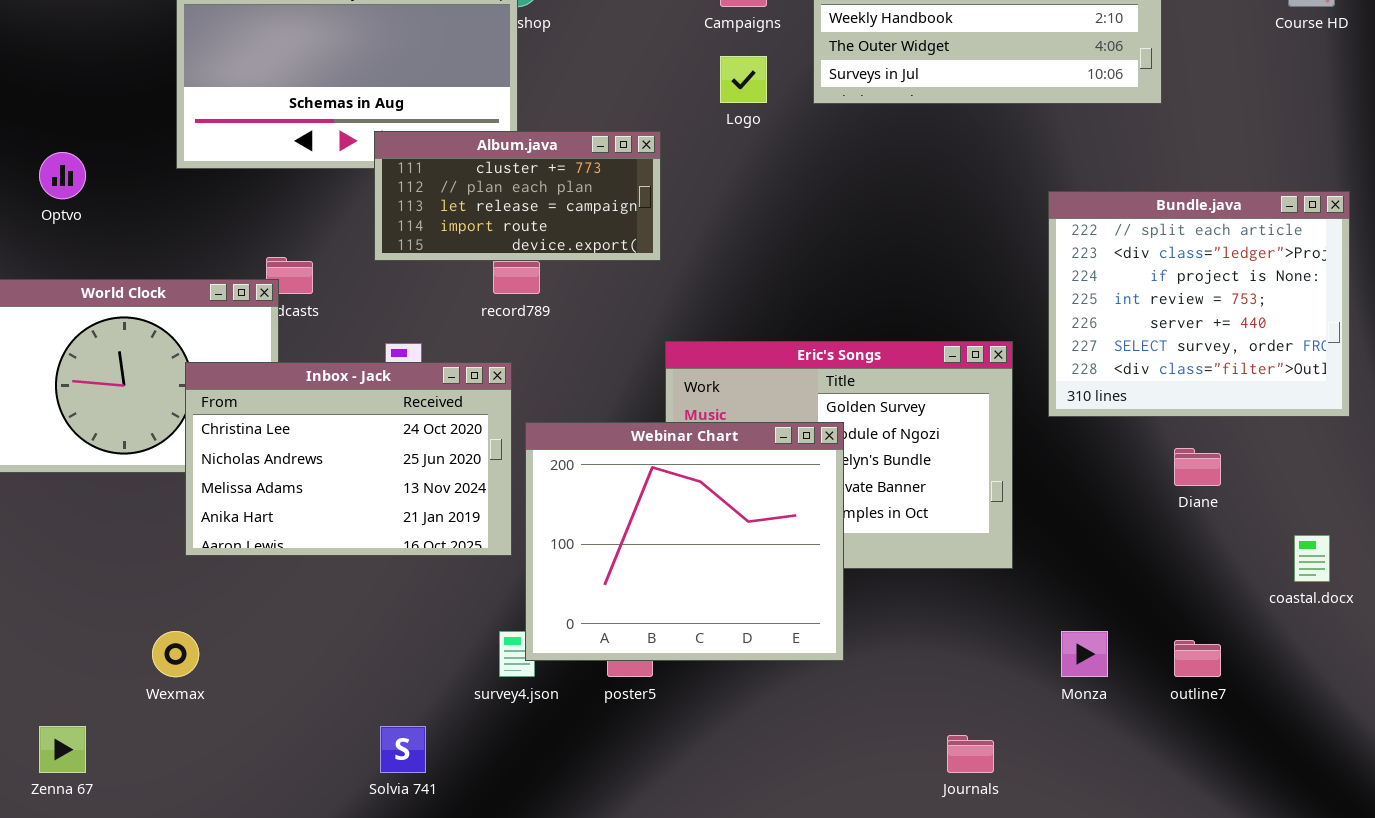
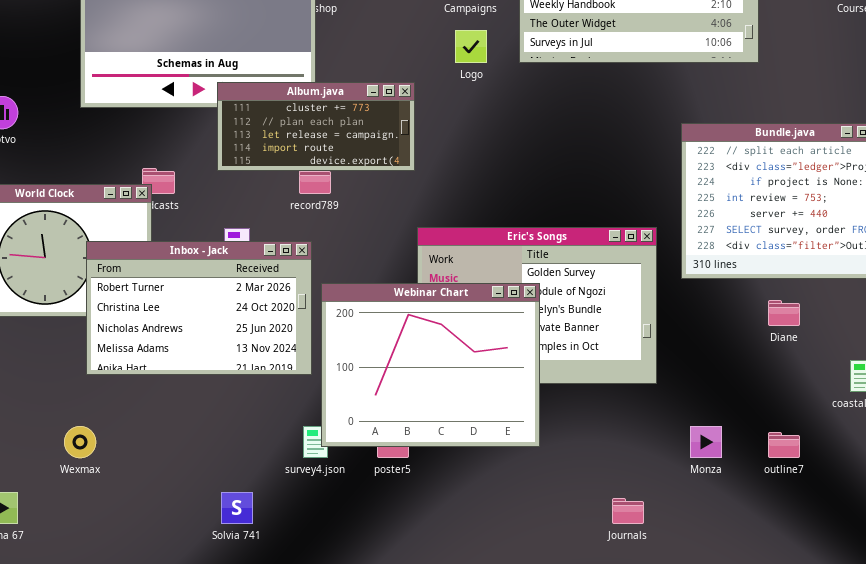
Inbox - Jack: [185,362,512,556] -> [86,241,312,375], scrolled up 1 row

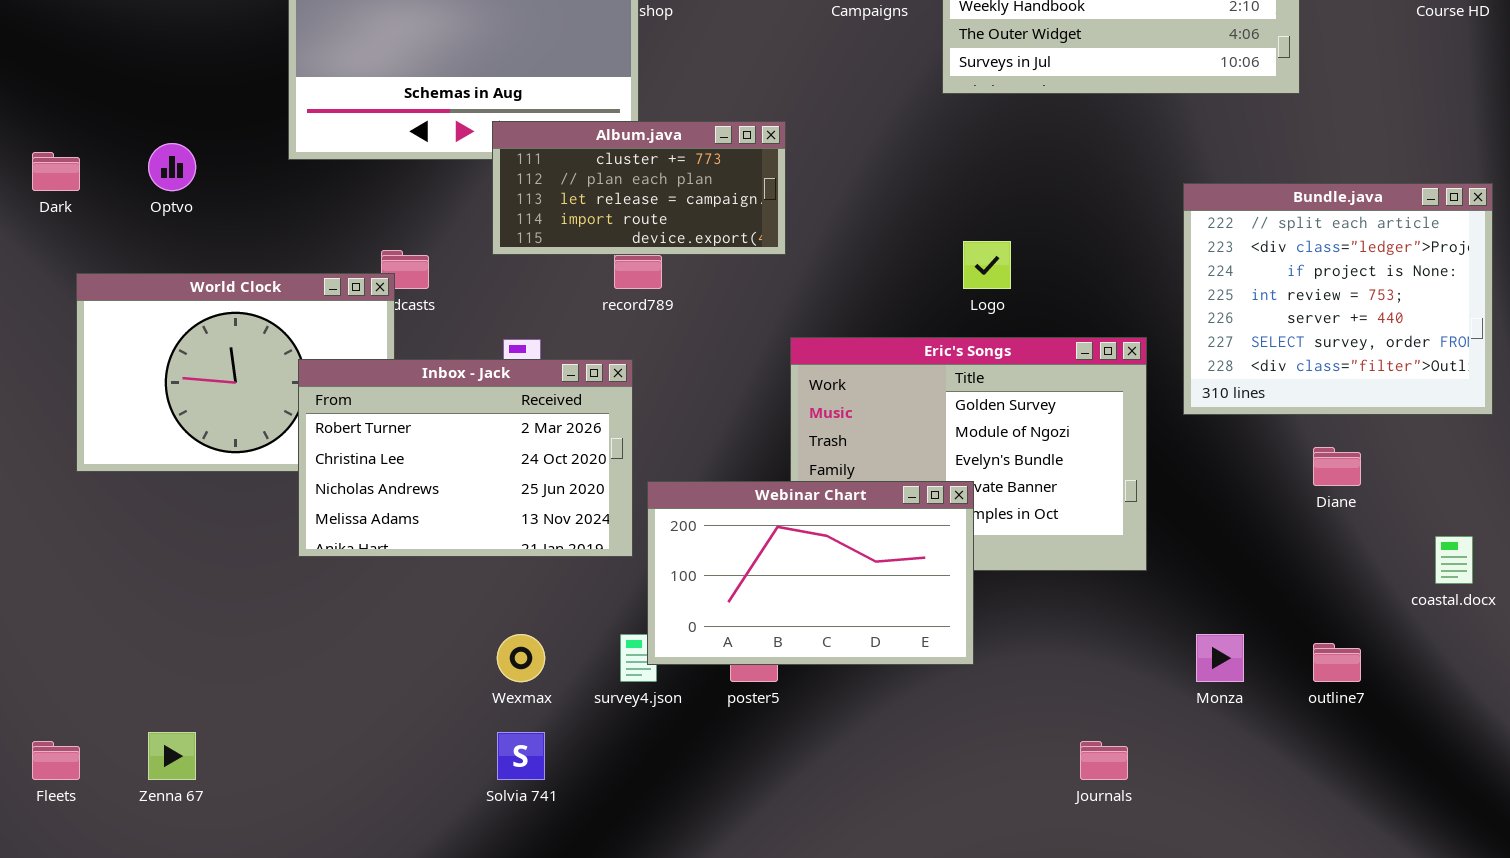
Logo: [455,30,487,63] -> [963,241,1011,289], moved
Webinar Chart: [321,283,540,447] -> [647,481,974,665], resized
Wexmax: [64,426,96,458] -> [497,634,545,682], moved

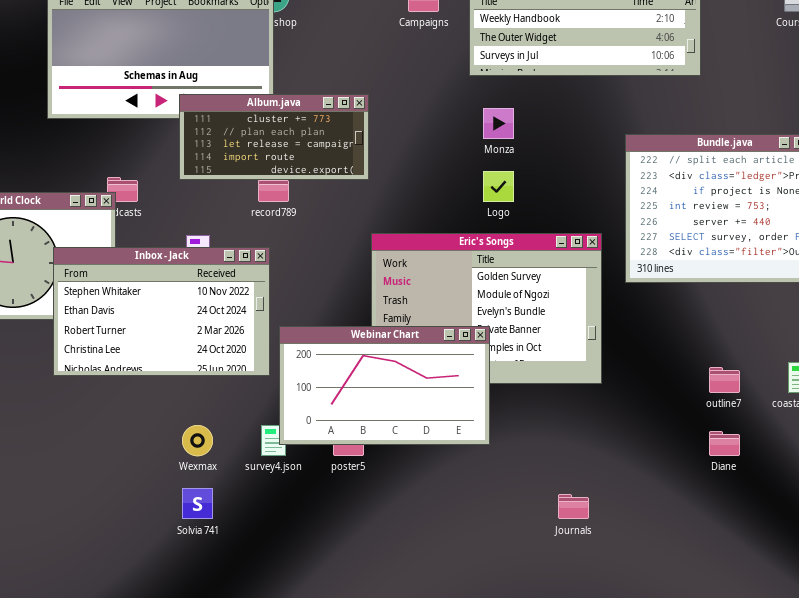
Inbox - Jack: [298,359,633,557] -> [53,247,270,376], scrolled up 2 rows
Diane: [1313,447,1361,486] -> [709,431,740,456], moved
Monza: [1196,634,1244,682] -> [483,108,514,139], moved
outline7: [1313,643,1361,682] -> [709,367,740,393], moved

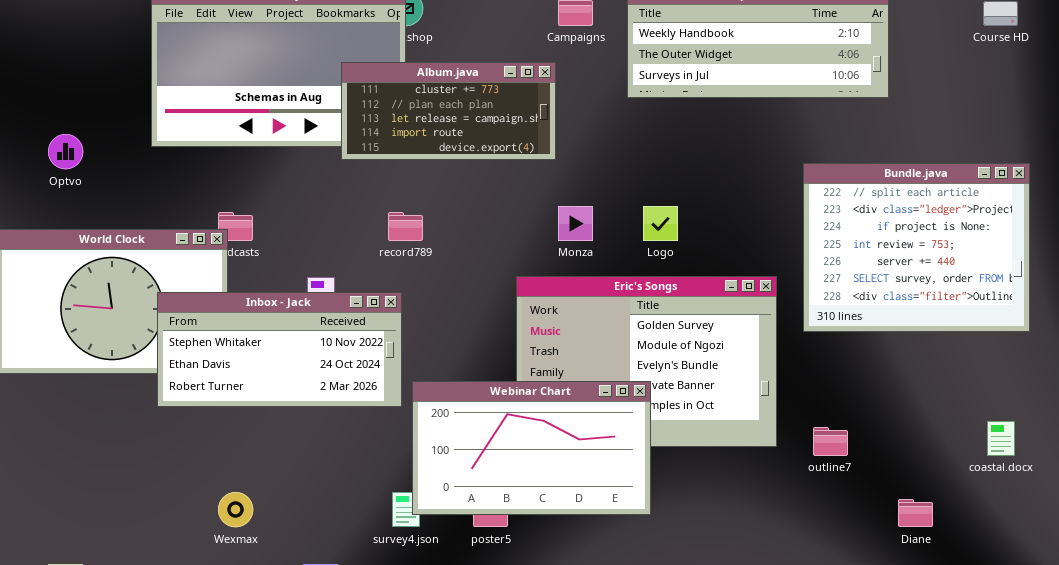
Album.java: [179,94,369,180] -> [341,62,556,160], moved
Monza: [483,108,514,139] -> [558,206,593,241], moved
Inbox - Jack: [53,247,270,376] -> [157,292,402,407], resized
outline7: [709,367,740,393] -> [813,427,848,456], moved
Wexmax: [182,425,213,456] -> [218,492,253,527], moved

